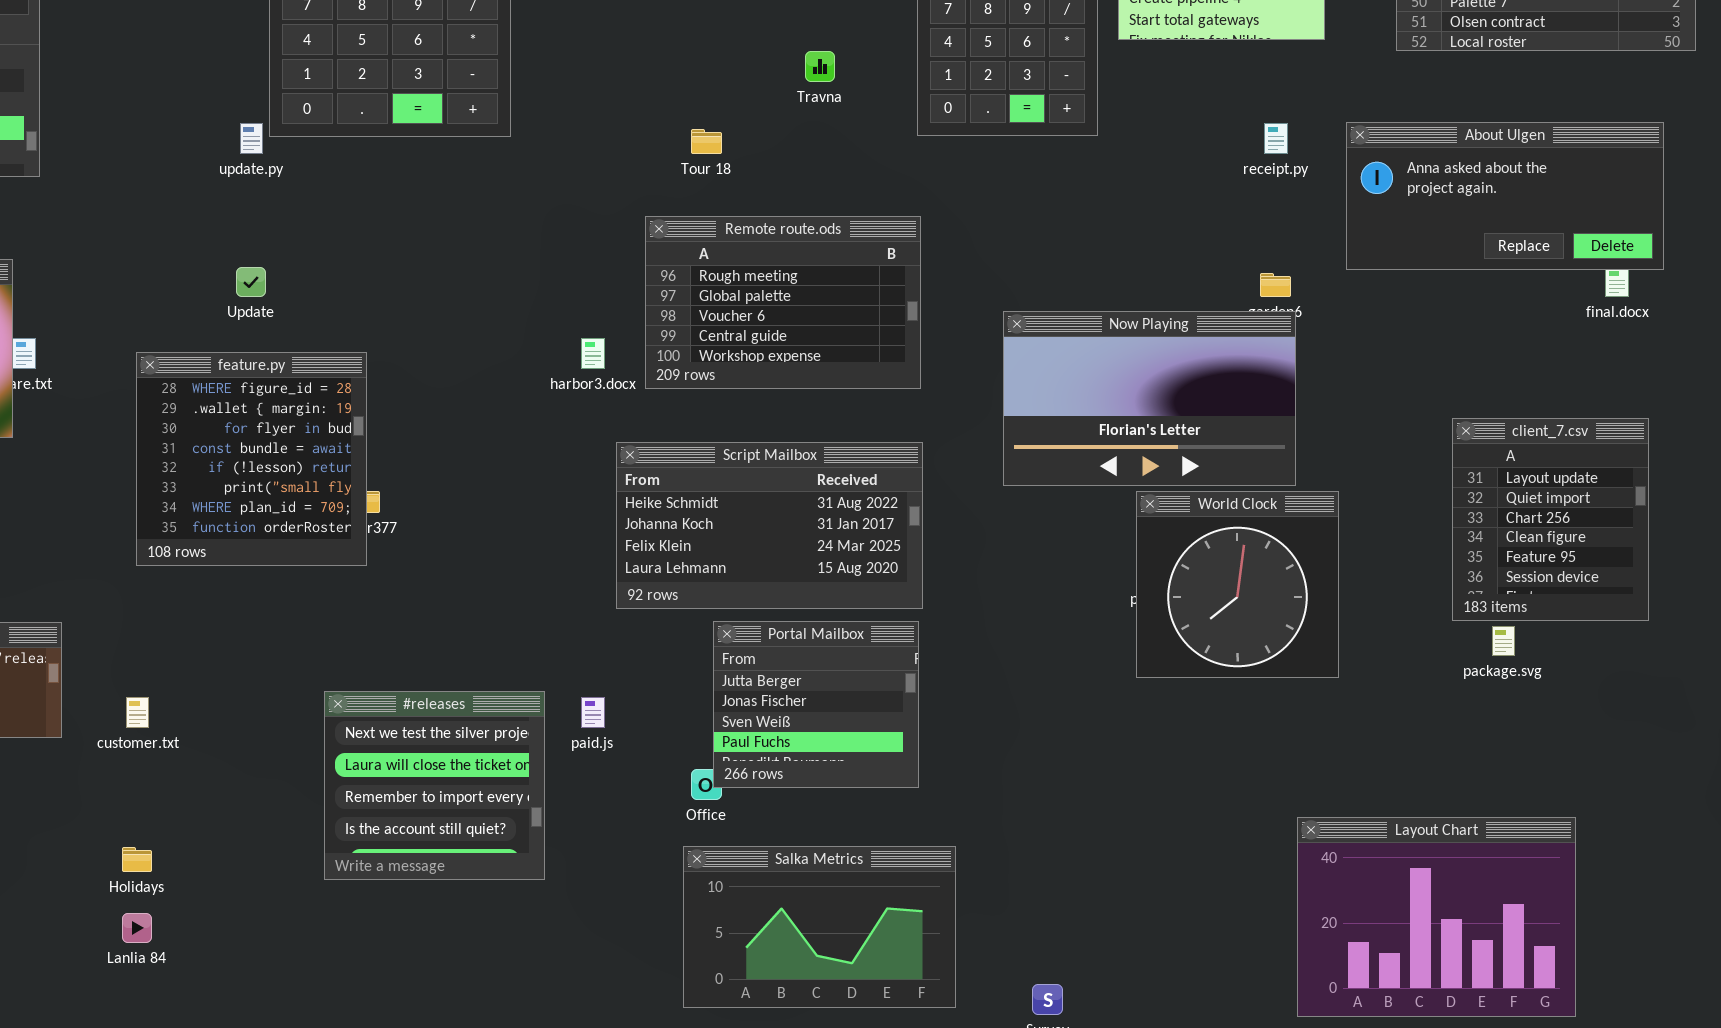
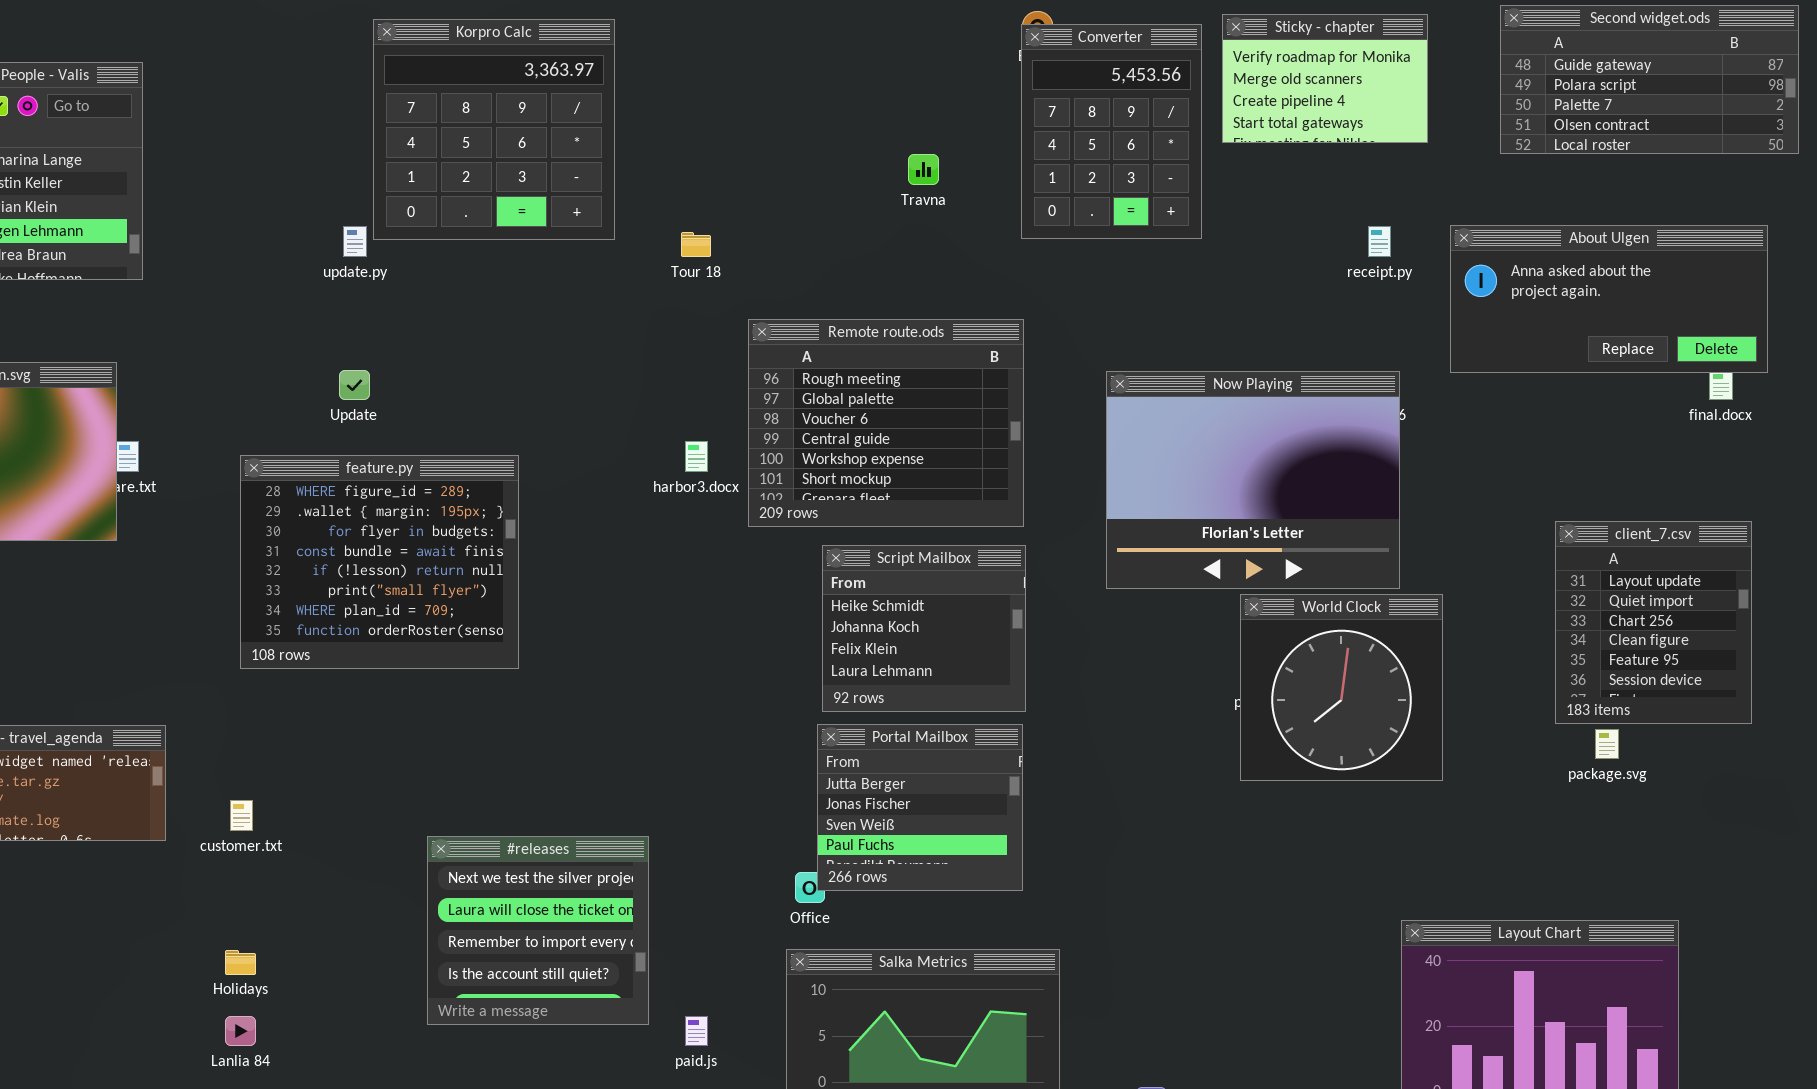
Tour 18: [691,129,722,154] -> [681,232,711,257], moved
Remote route.ods: [645,216,921,389] -> [748,319,1024,527], resized
Now Playing: [1003,311,1296,486] -> [1106,371,1400,589], resized
feature.py: [136,352,367,566] -> [240,455,519,669], resized
Script Mailbox: [616,442,923,609] -> [822,545,1026,712], resized
#releases: [324,691,545,880] -> [427,836,649,1025], moved
paid.js: [581,697,605,728] -> [685,1016,708,1046], moved

